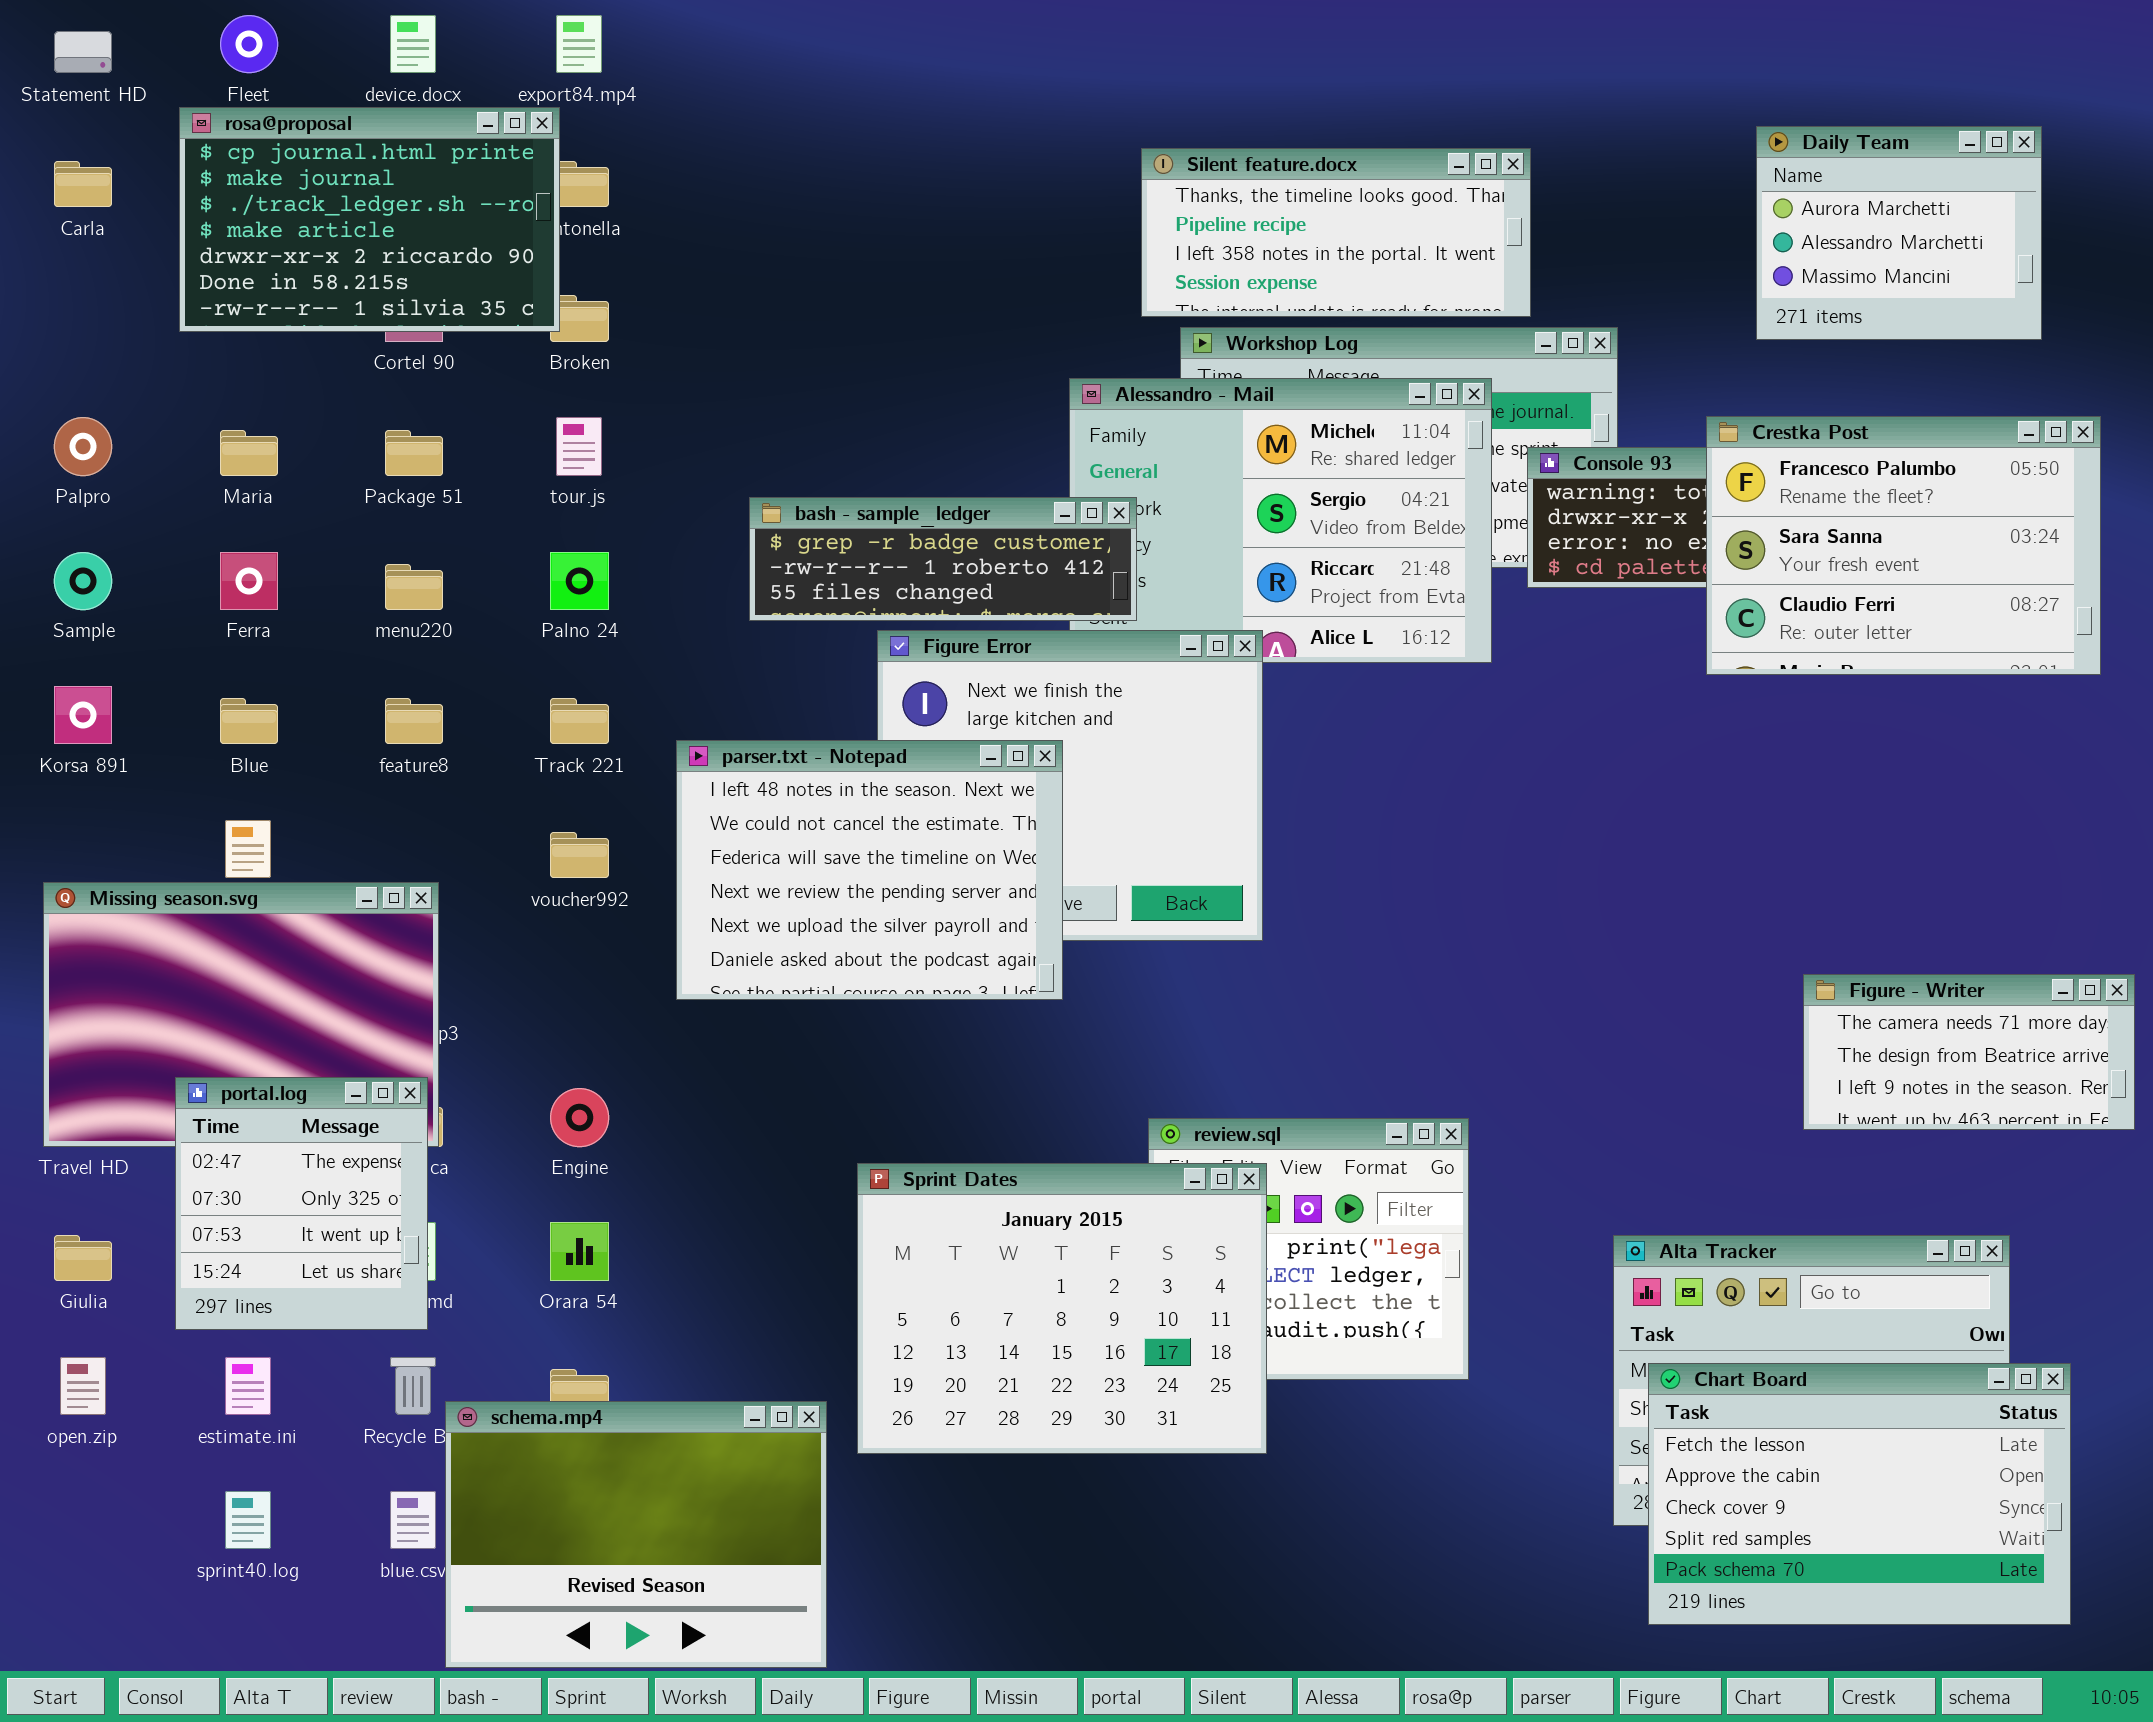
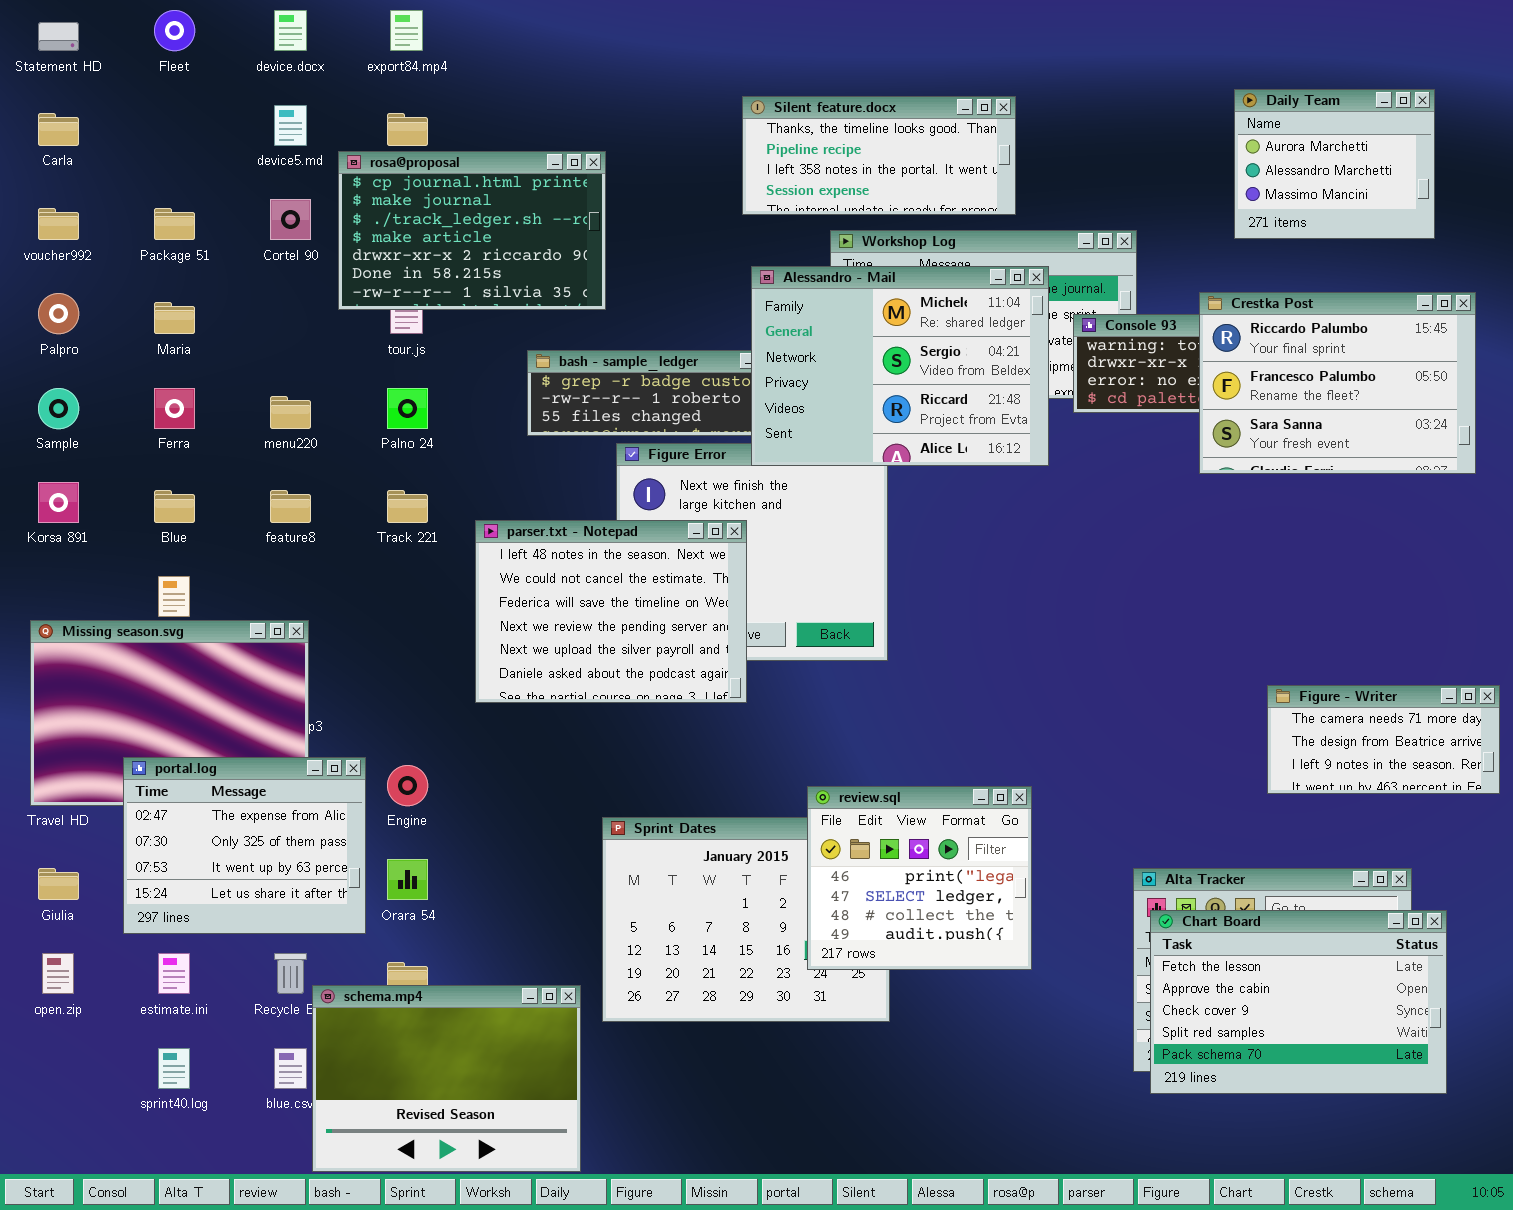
rosa@proposal: [179,107,560,332] -> [338,151,606,310], moved
Silent feature.docx: [1141,148,1531,317] -> [742,96,1016,215], moved
Alessandro - Mail: [1069,378,1492,663] -> [751,266,1049,466], raised
Crestka Post: [1706,416,2101,675] -> [1199,292,1476,474], scrolled up 1 row
Package 51: [385,430,443,476] -> [154,208,195,240], moved
voucher992: [550,832,609,878] -> [38,208,79,240], moved
portal.log: [175,1077,428,1330] -> [123,757,366,934], resized
review.sql: [1148,1118,1469,1380] -> [807,786,1032,970], raised
Chart Board: [1648,1363,2071,1625] -> [1150,910,1447,1094], moved

